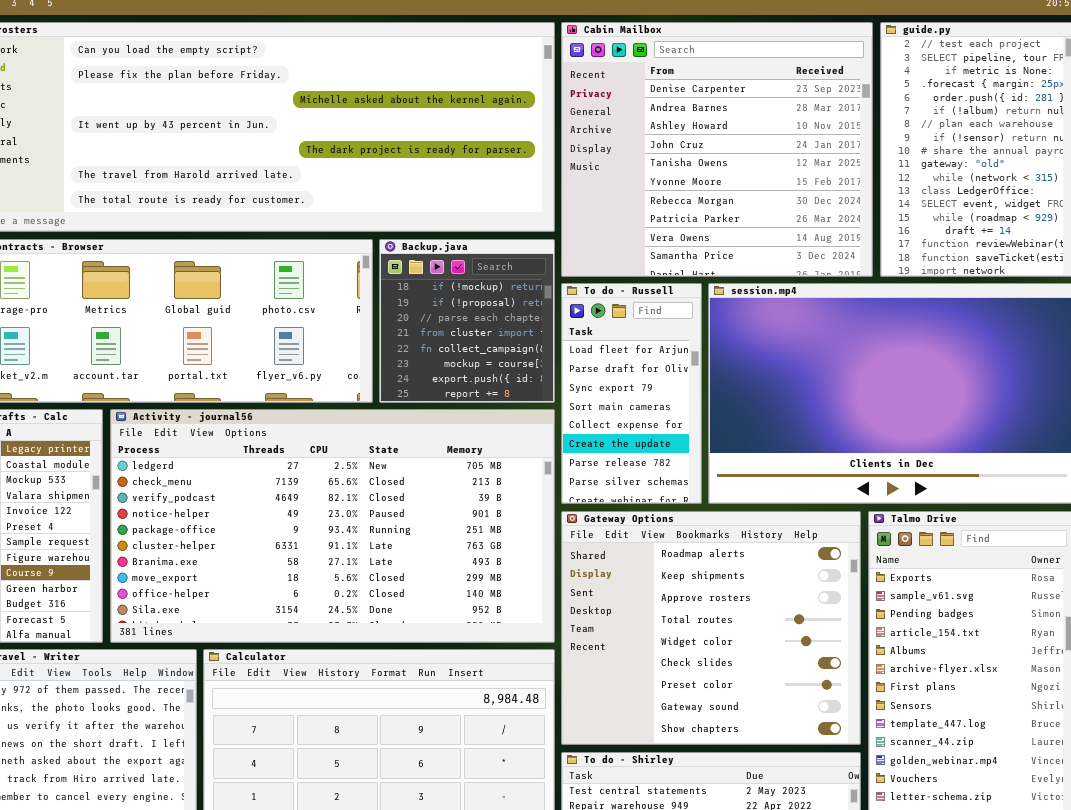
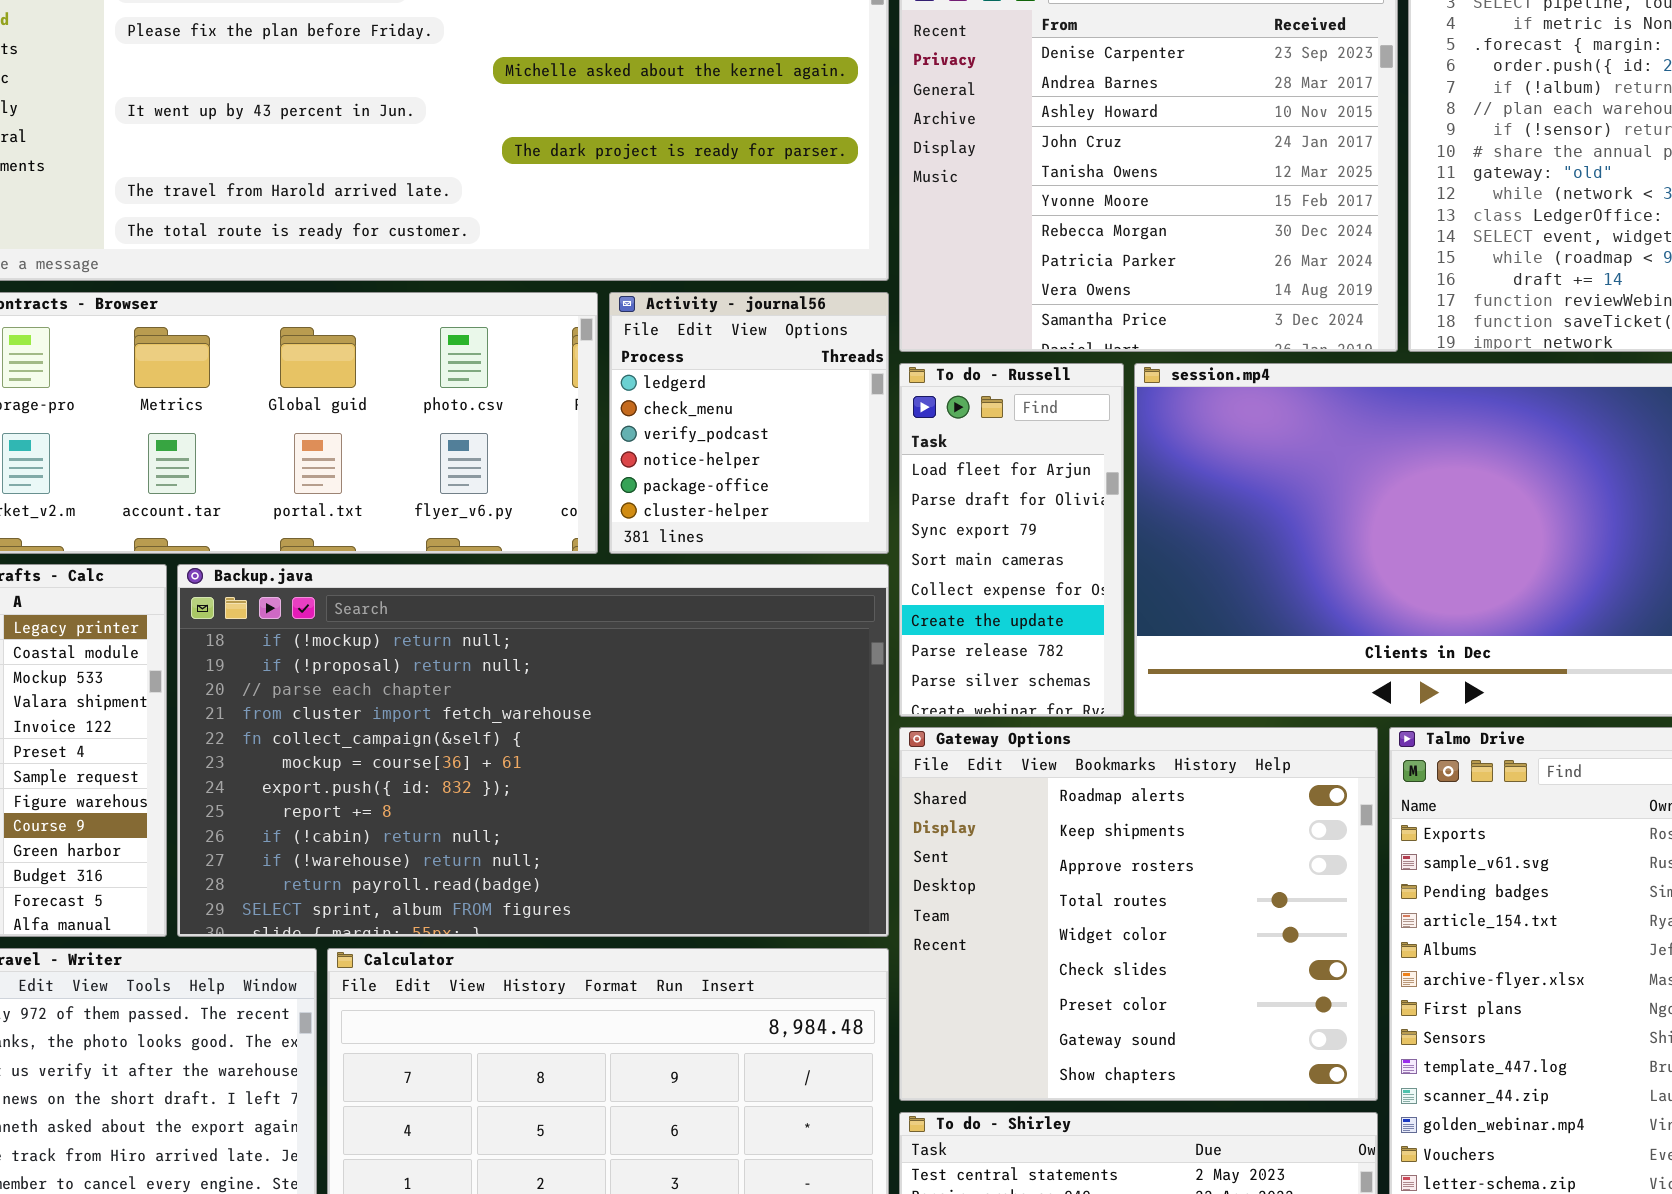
Backup.java: [379,239,555,403] -> [177,564,889,937], moved, resized
Activity - journal56: [110,409,555,643] -> [609,292,889,554], moved, resized

